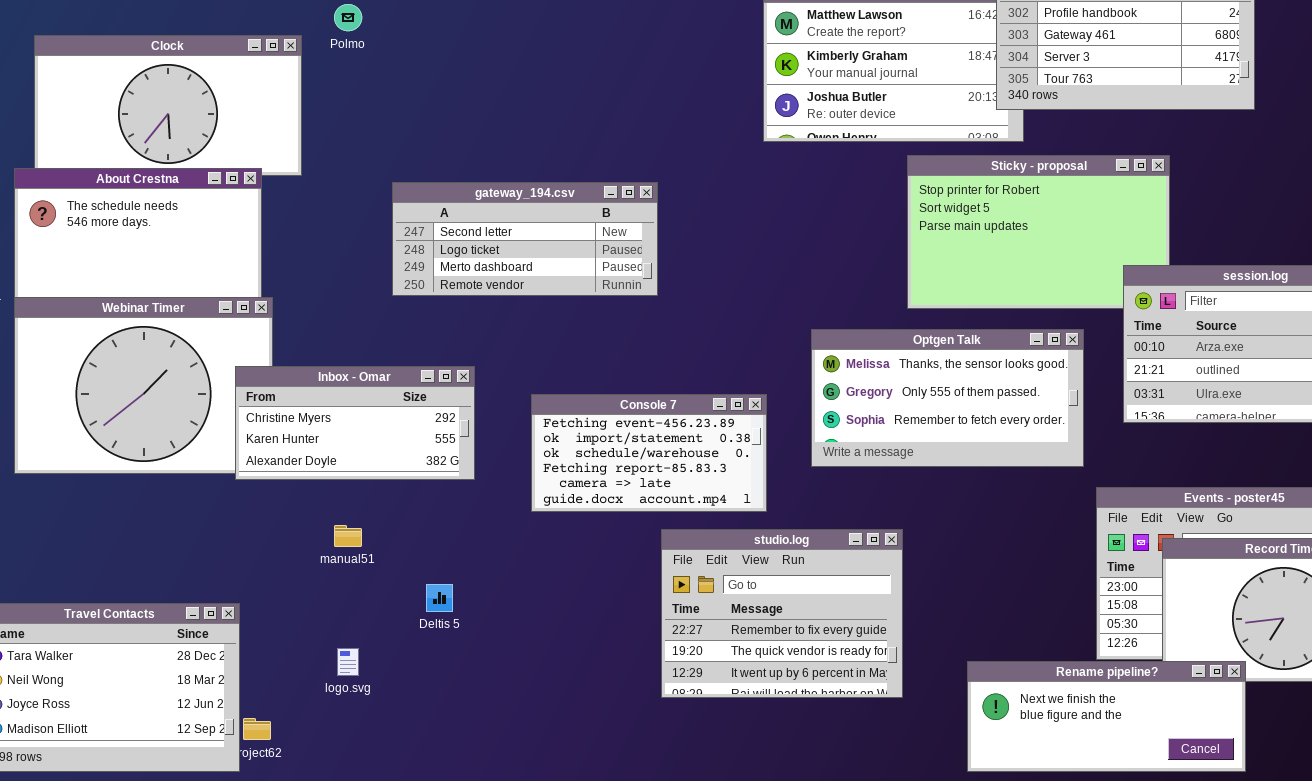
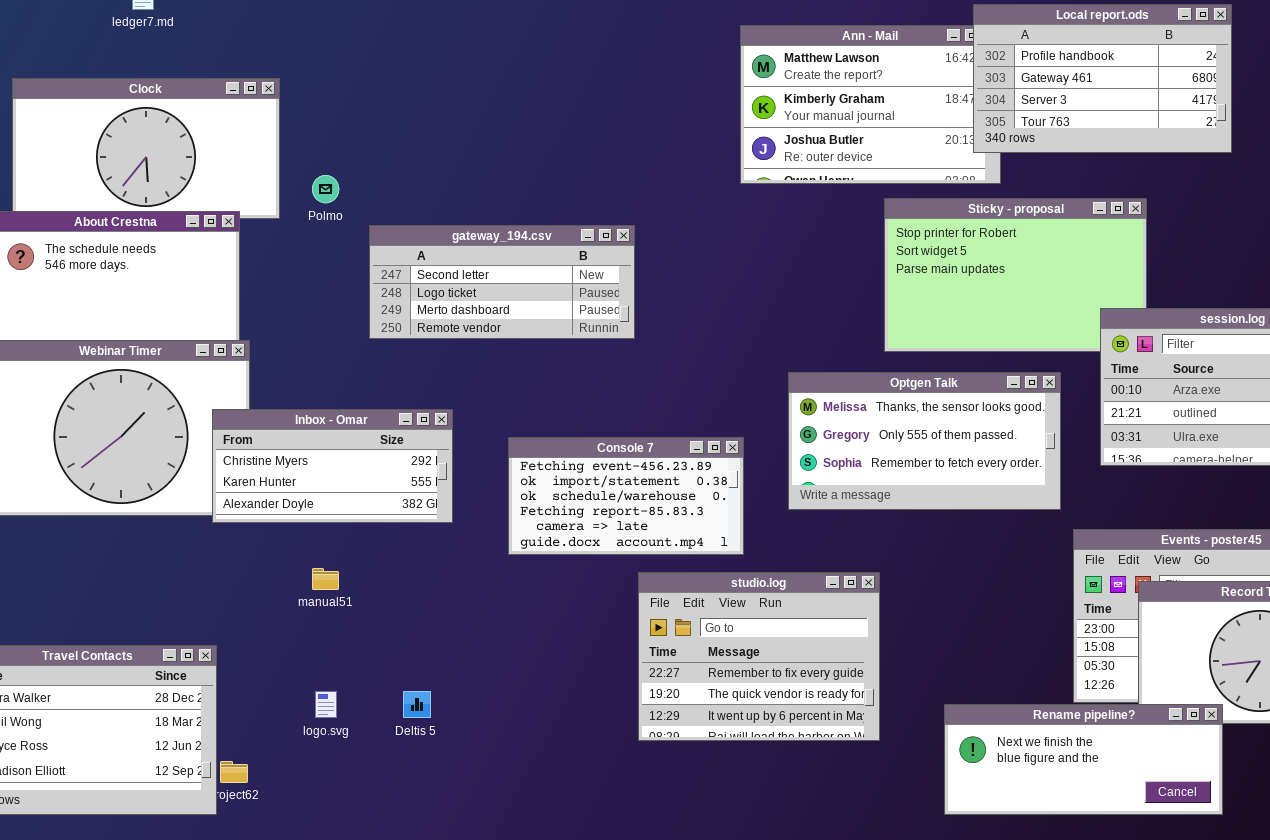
Polmo: [334,4,362,31] -> [312,175,339,203], moved
Deltis 5: [426,584,453,612] -> [403,691,431,718], moved

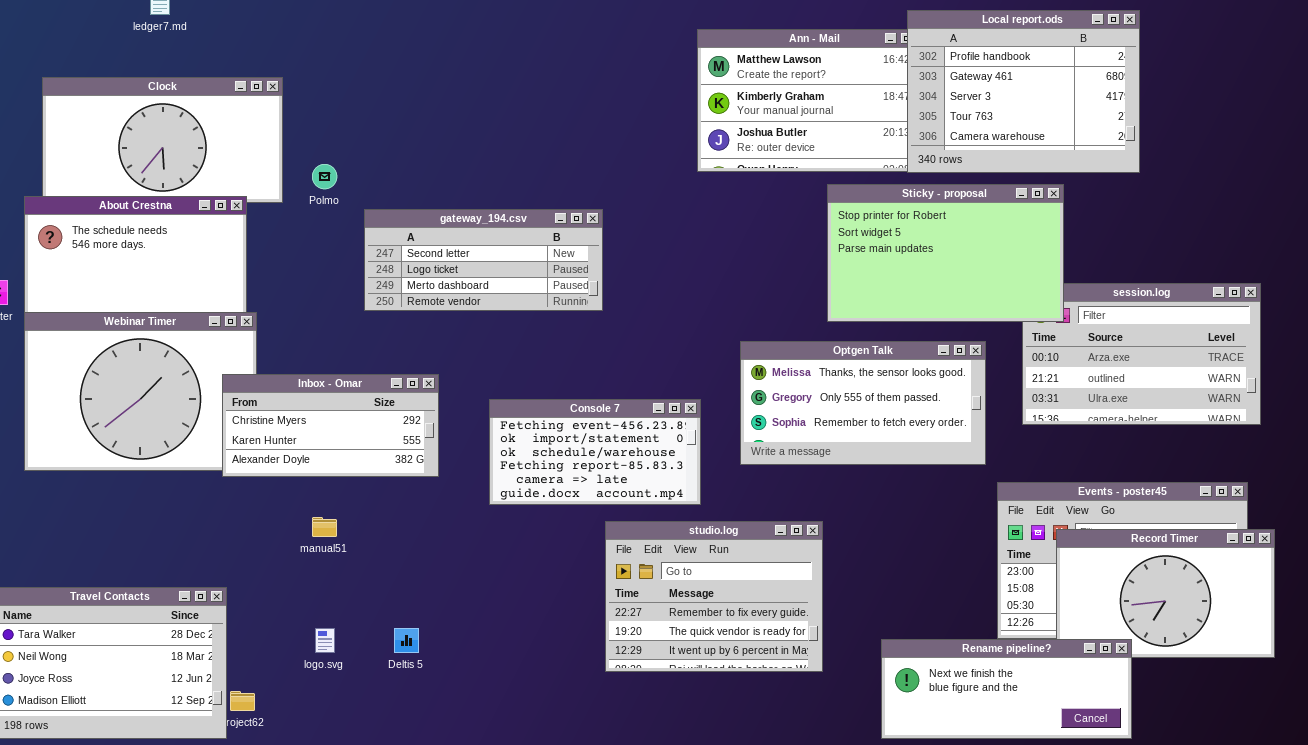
Local report.ods: [973,4,1232,153] -> [907,10,1140,173], resized
Sticky - proposal: [884,198,1147,352] -> [827,184,1064,322], raised

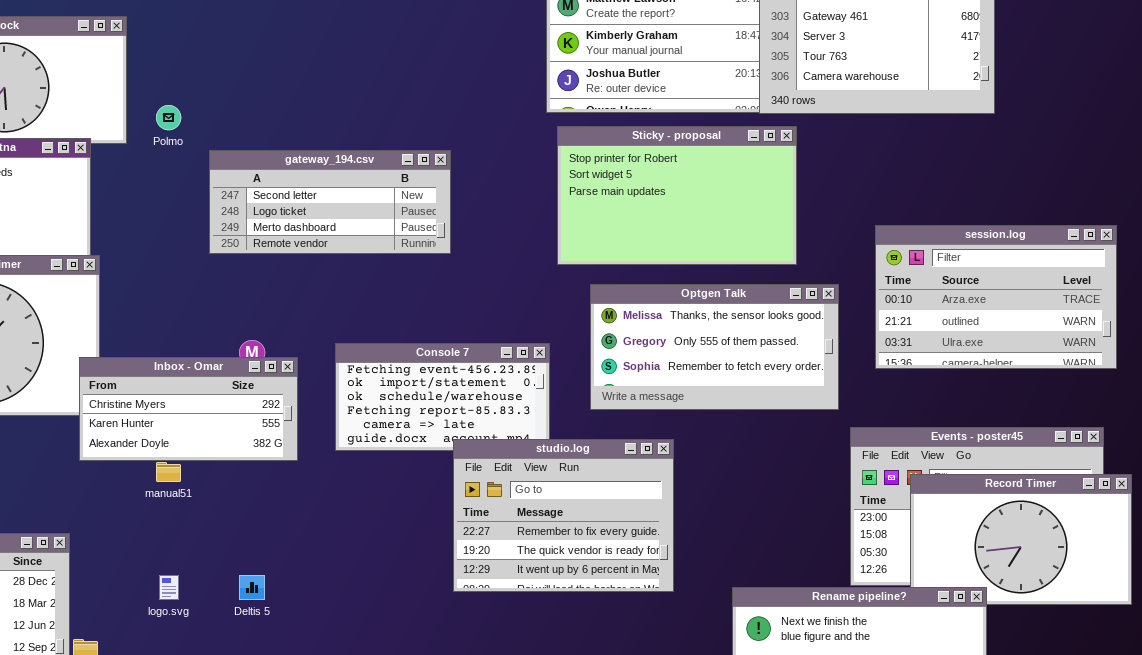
Sticky - proposal: [827,184,1064,322] -> [557,126,797,265], moved
Inbox - Omar: [222,374,439,477] -> [79,357,298,461], moved
studio.log: [605,521,823,672] -> [453,439,674,592], moved

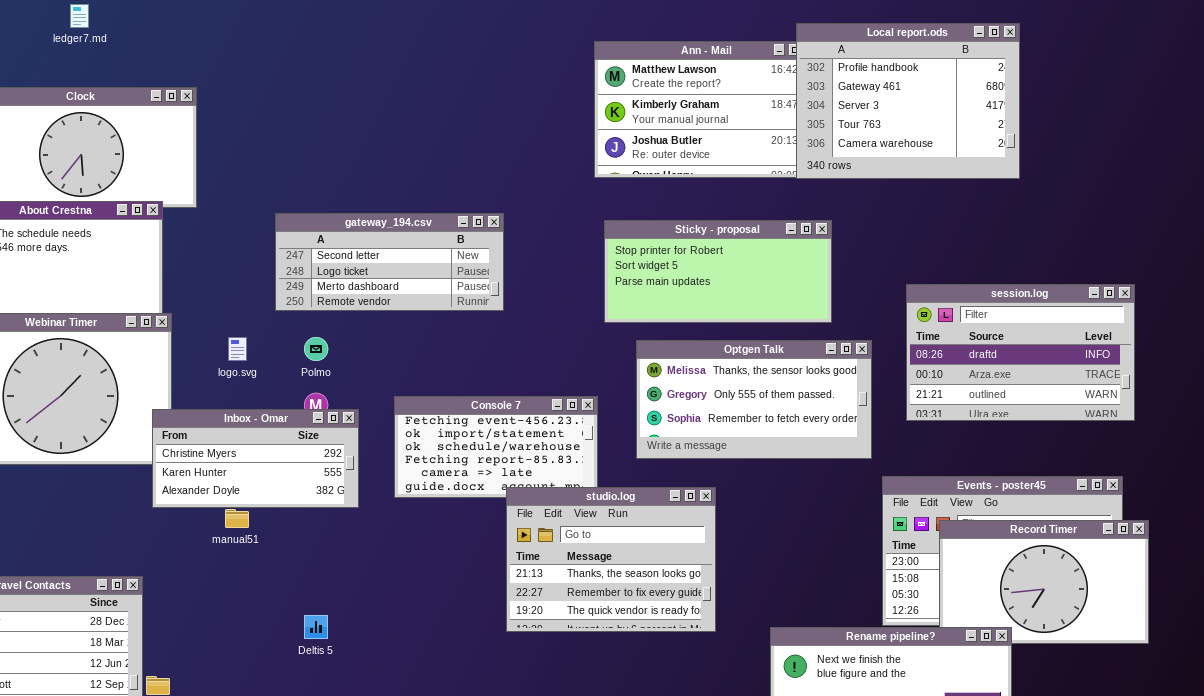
Polmo: [156,105,181,130] -> [304,337,328,361], moved
Sticky - proposal: [557,126,797,265] -> [604,220,832,323], resized
session.log: [875,225,1117,369] -> [906,284,1135,421], scrolled up 1 row
studio.log: [453,439,674,592] -> [506,487,716,632], scrolled up 1 row
logo.svg: [159,575,179,600] -> [228,337,247,361], moved

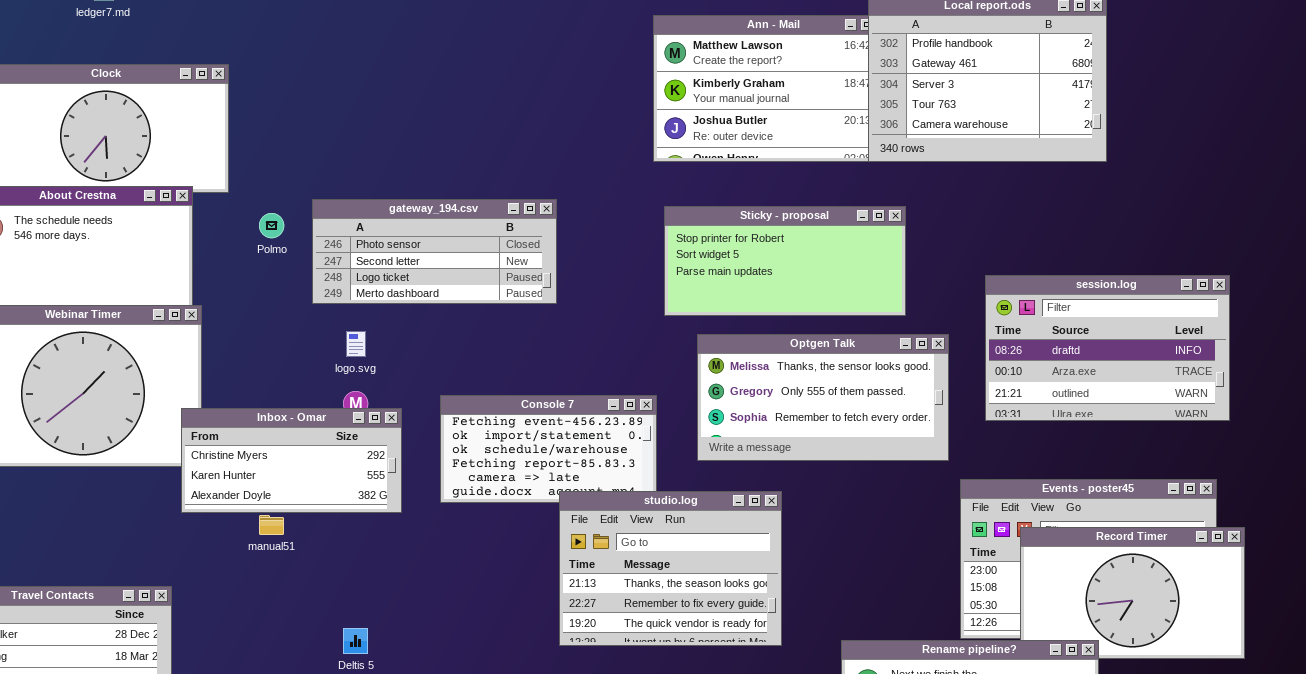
gateway_194.csv: [275,213,504,311] -> [312,199,557,304], scrolled up 1 row
logo.svg: [228,337,247,361] -> [346,331,366,357], moved
Polmo: [304,337,328,361] -> [259,213,284,238], moved

